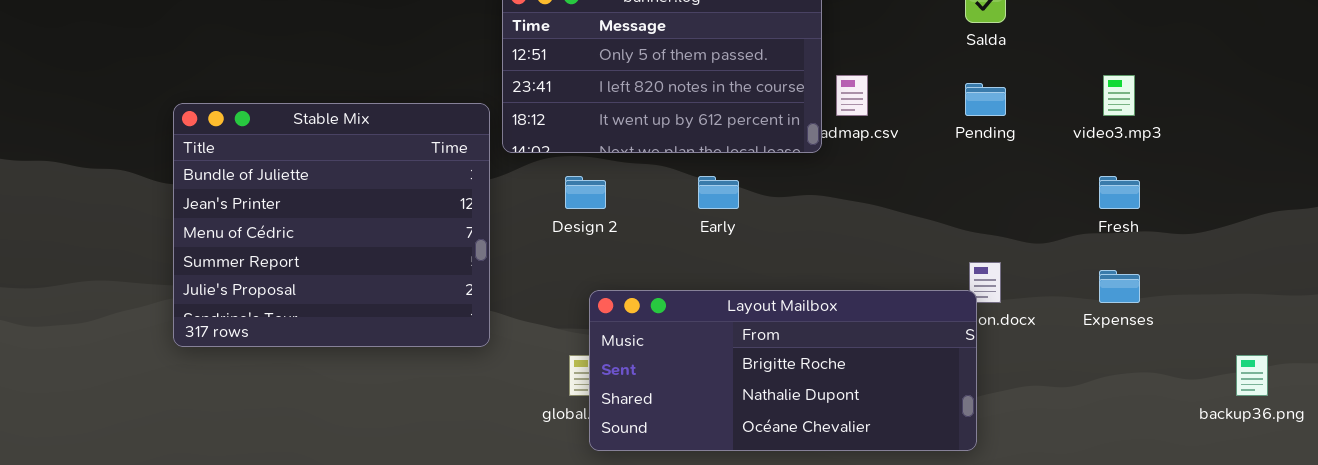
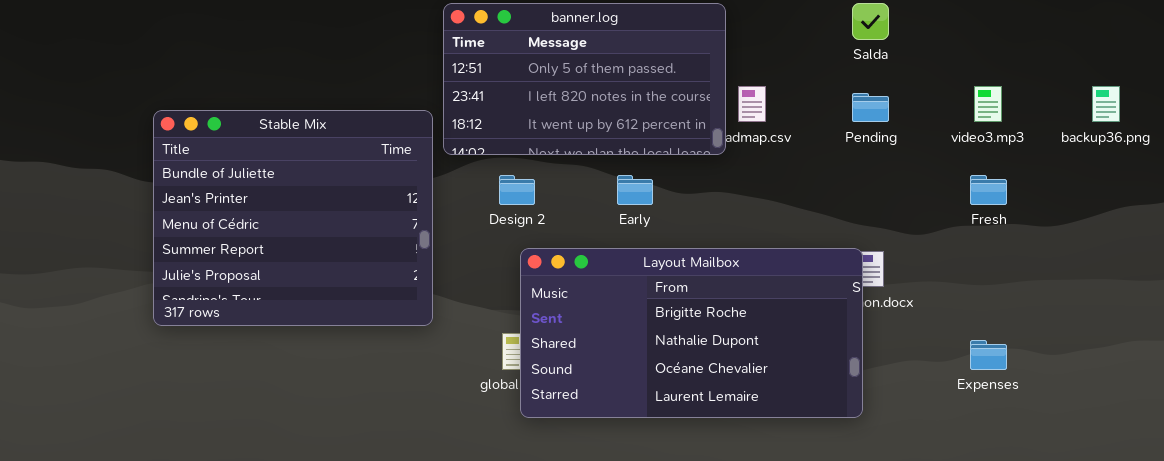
Expenses: [1099,270,1140,303] -> [970,340,1007,370], moved
Layout Mailbox: [589,290,977,451] -> [520,248,863,418], resized
backup36.png: [1236,355,1268,396] -> [1092,86,1120,122], moved

